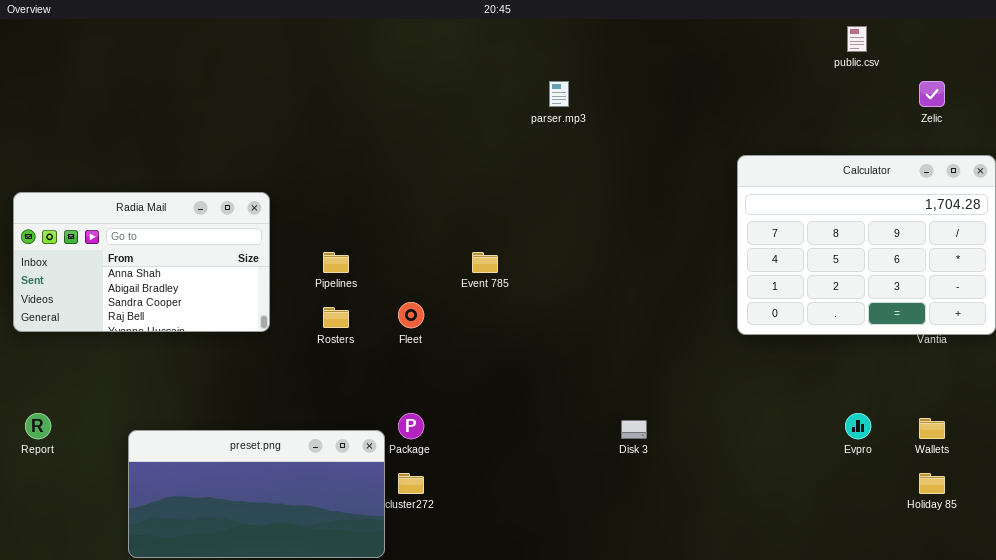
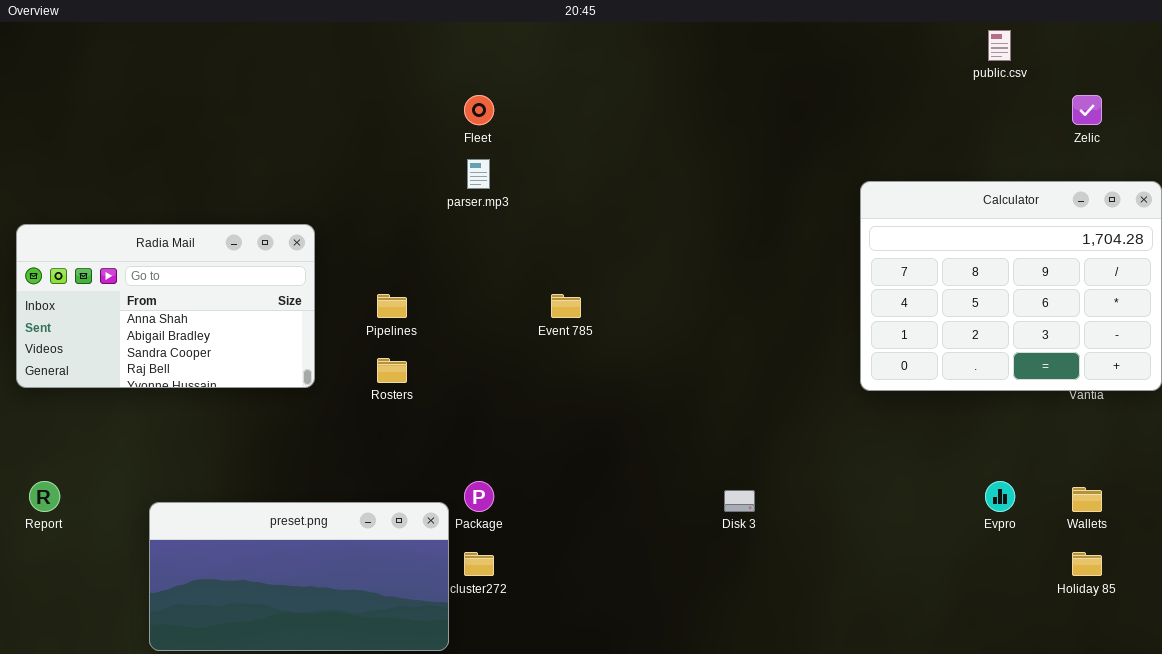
parser.mp3: [549,81,569,107] -> [467,159,490,189], moved
Fleet: [398,302,424,328] -> [464,95,494,125], moved

